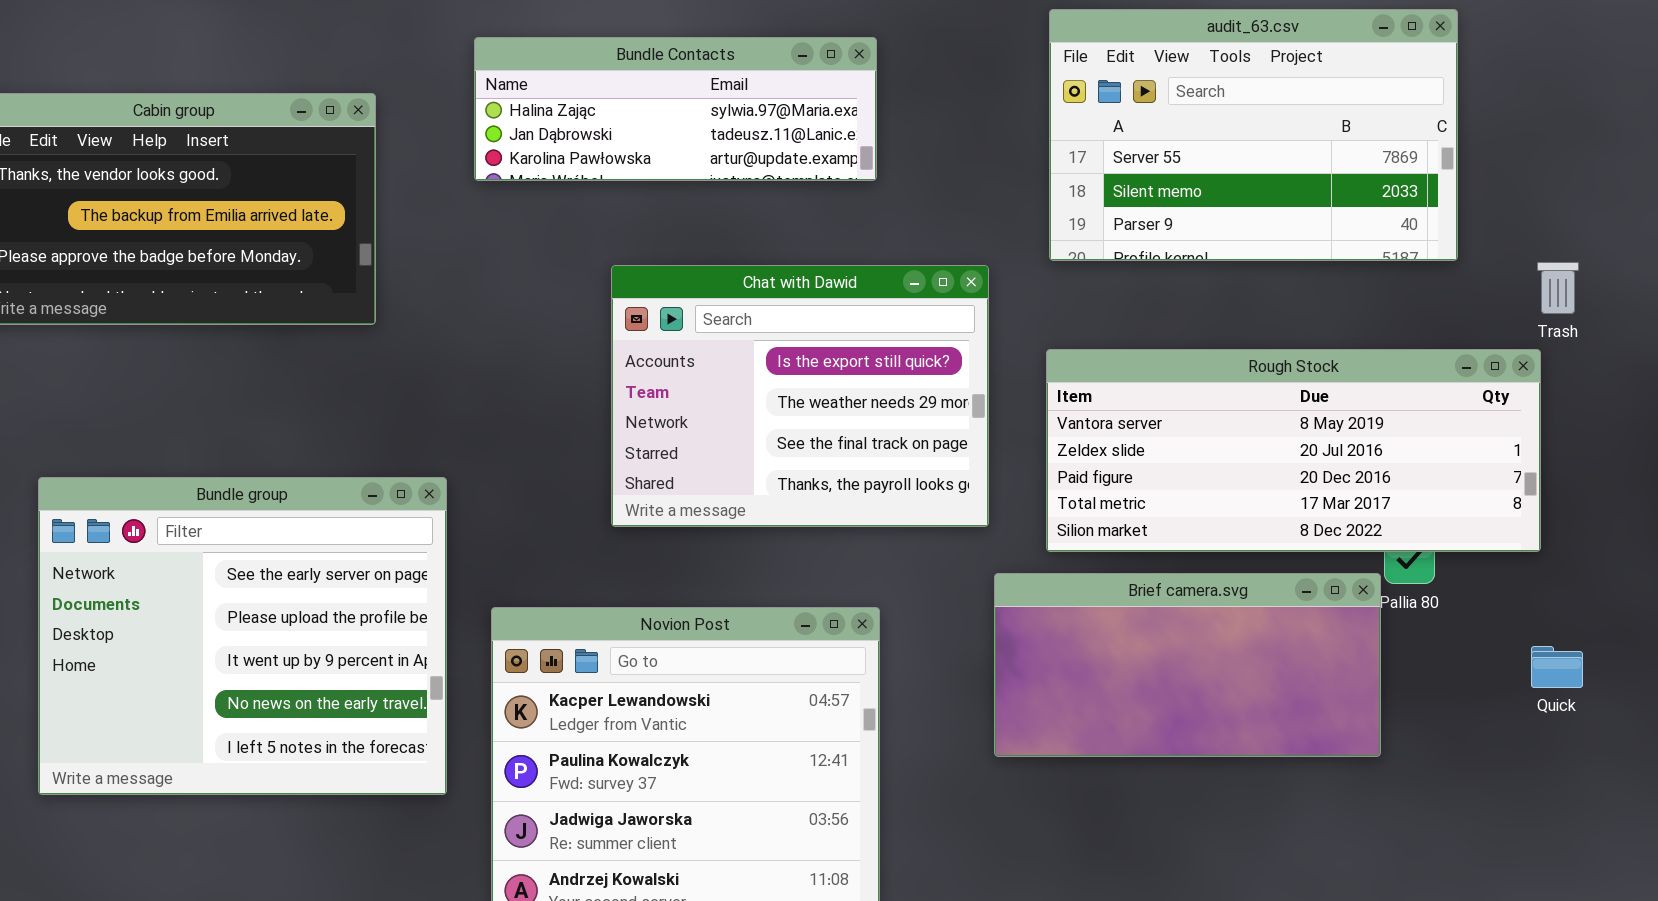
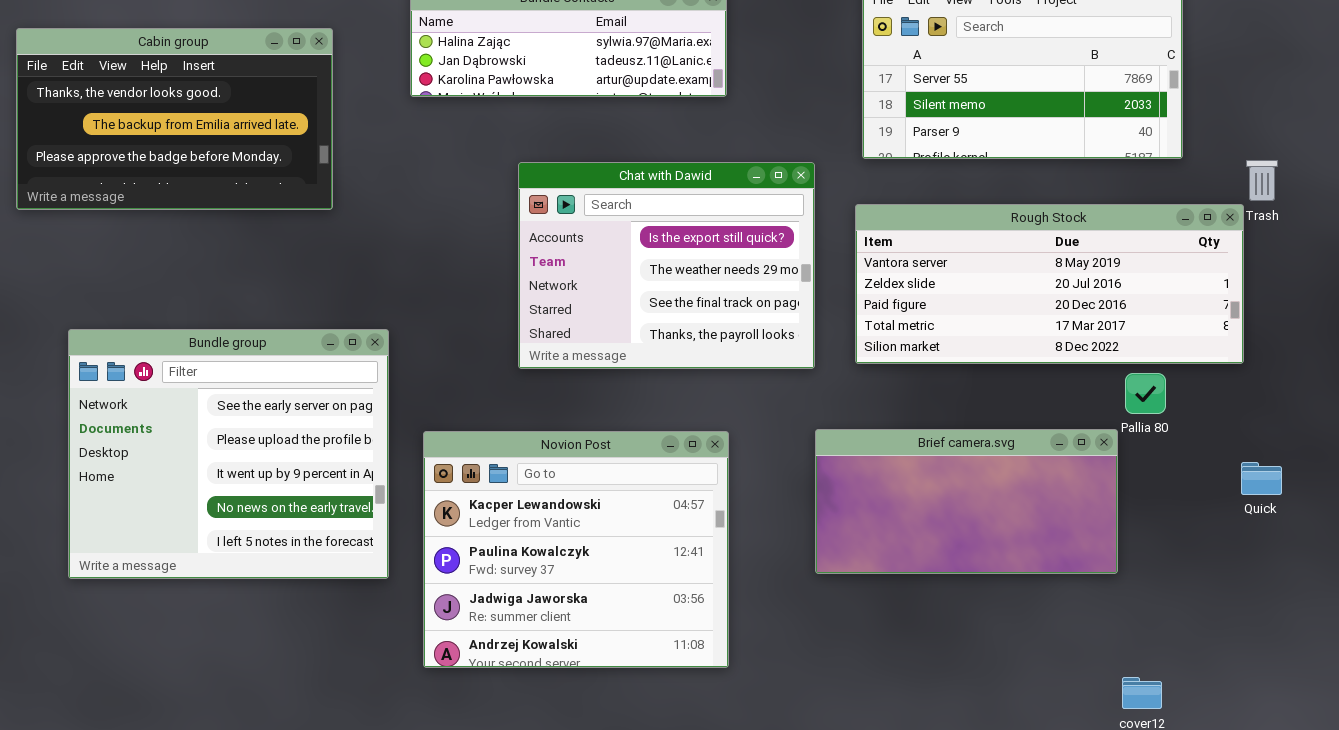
Rough Stock: [1046,349,1541,552] -> [855,204,1244,364], moved
Brief camera.svg: [994,573,1381,757] -> [815,429,1118,574], moved

